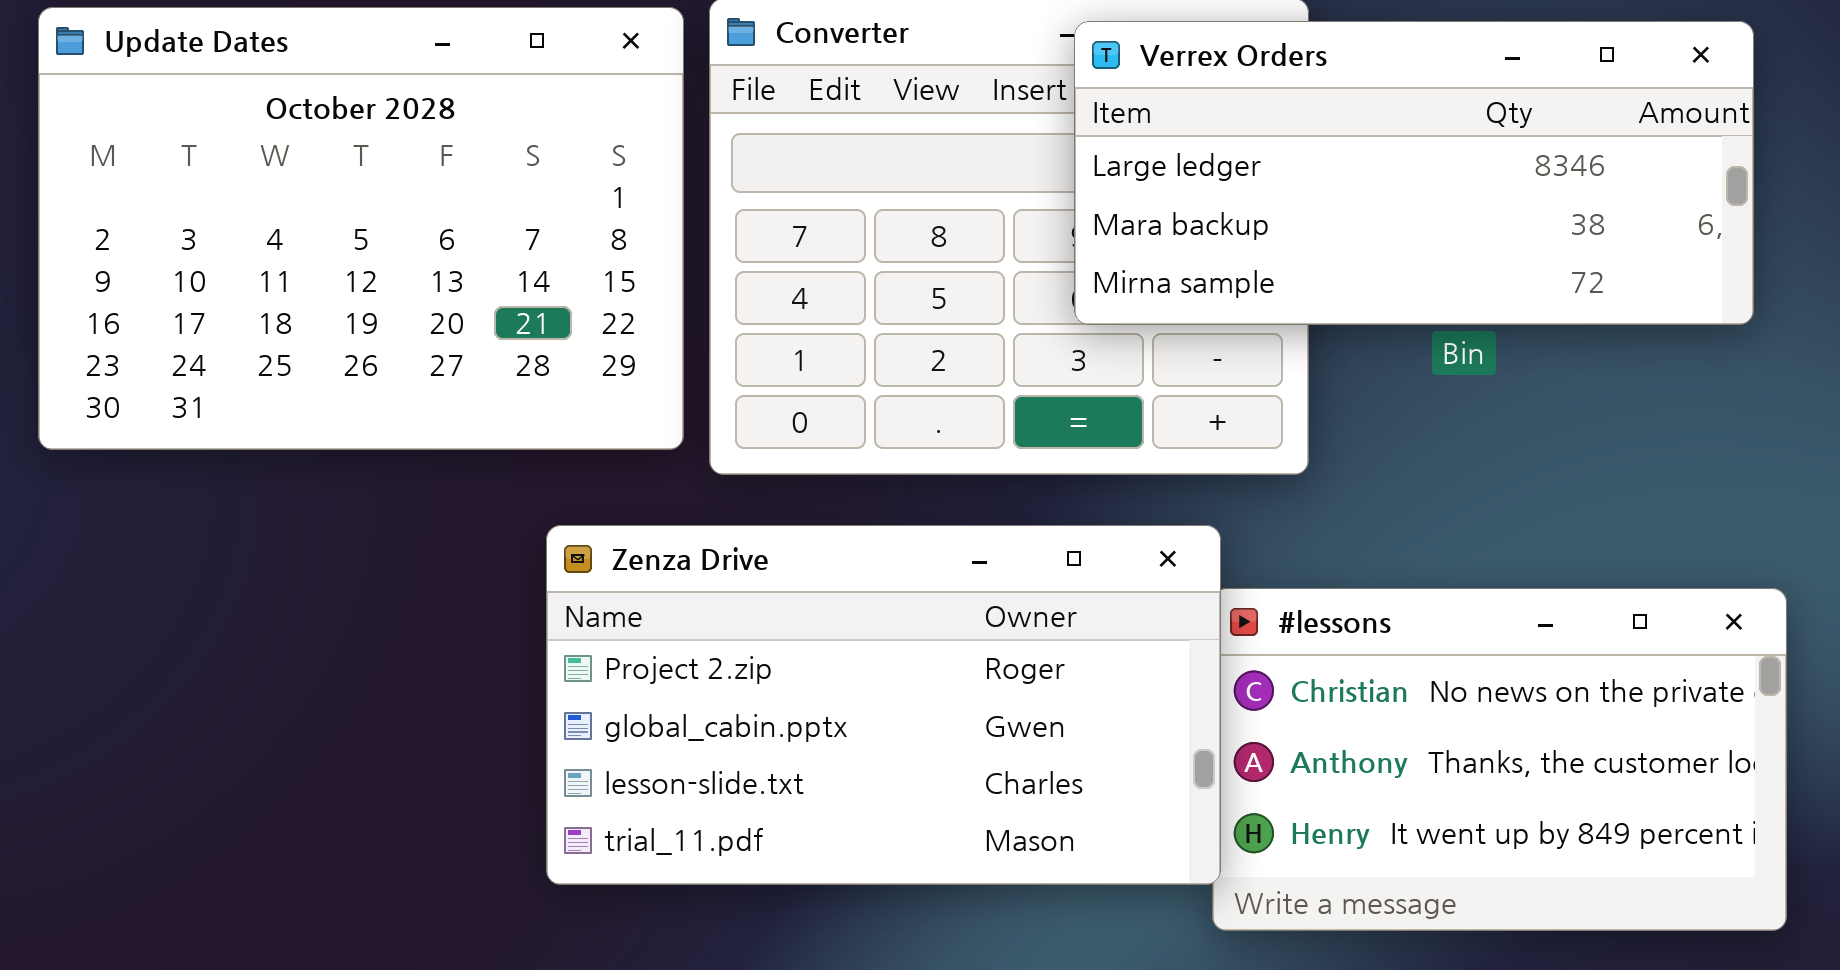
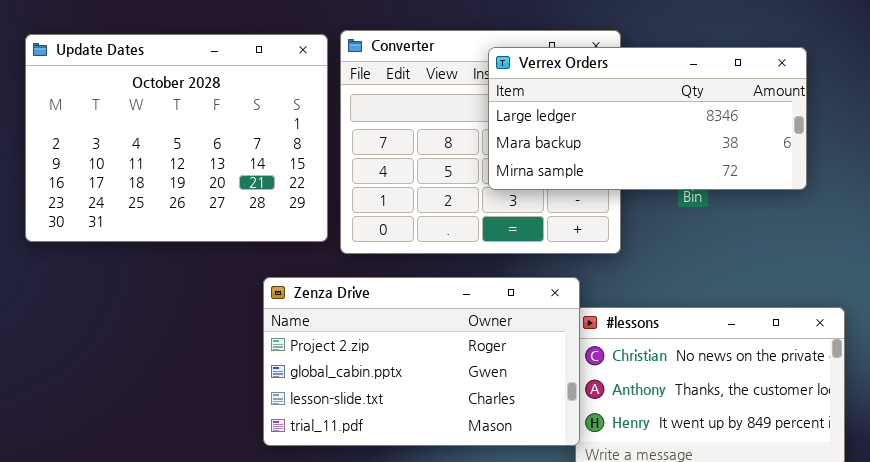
Verrex Orders: [1074,21,1754,325] -> [488,47,807,190], moved

